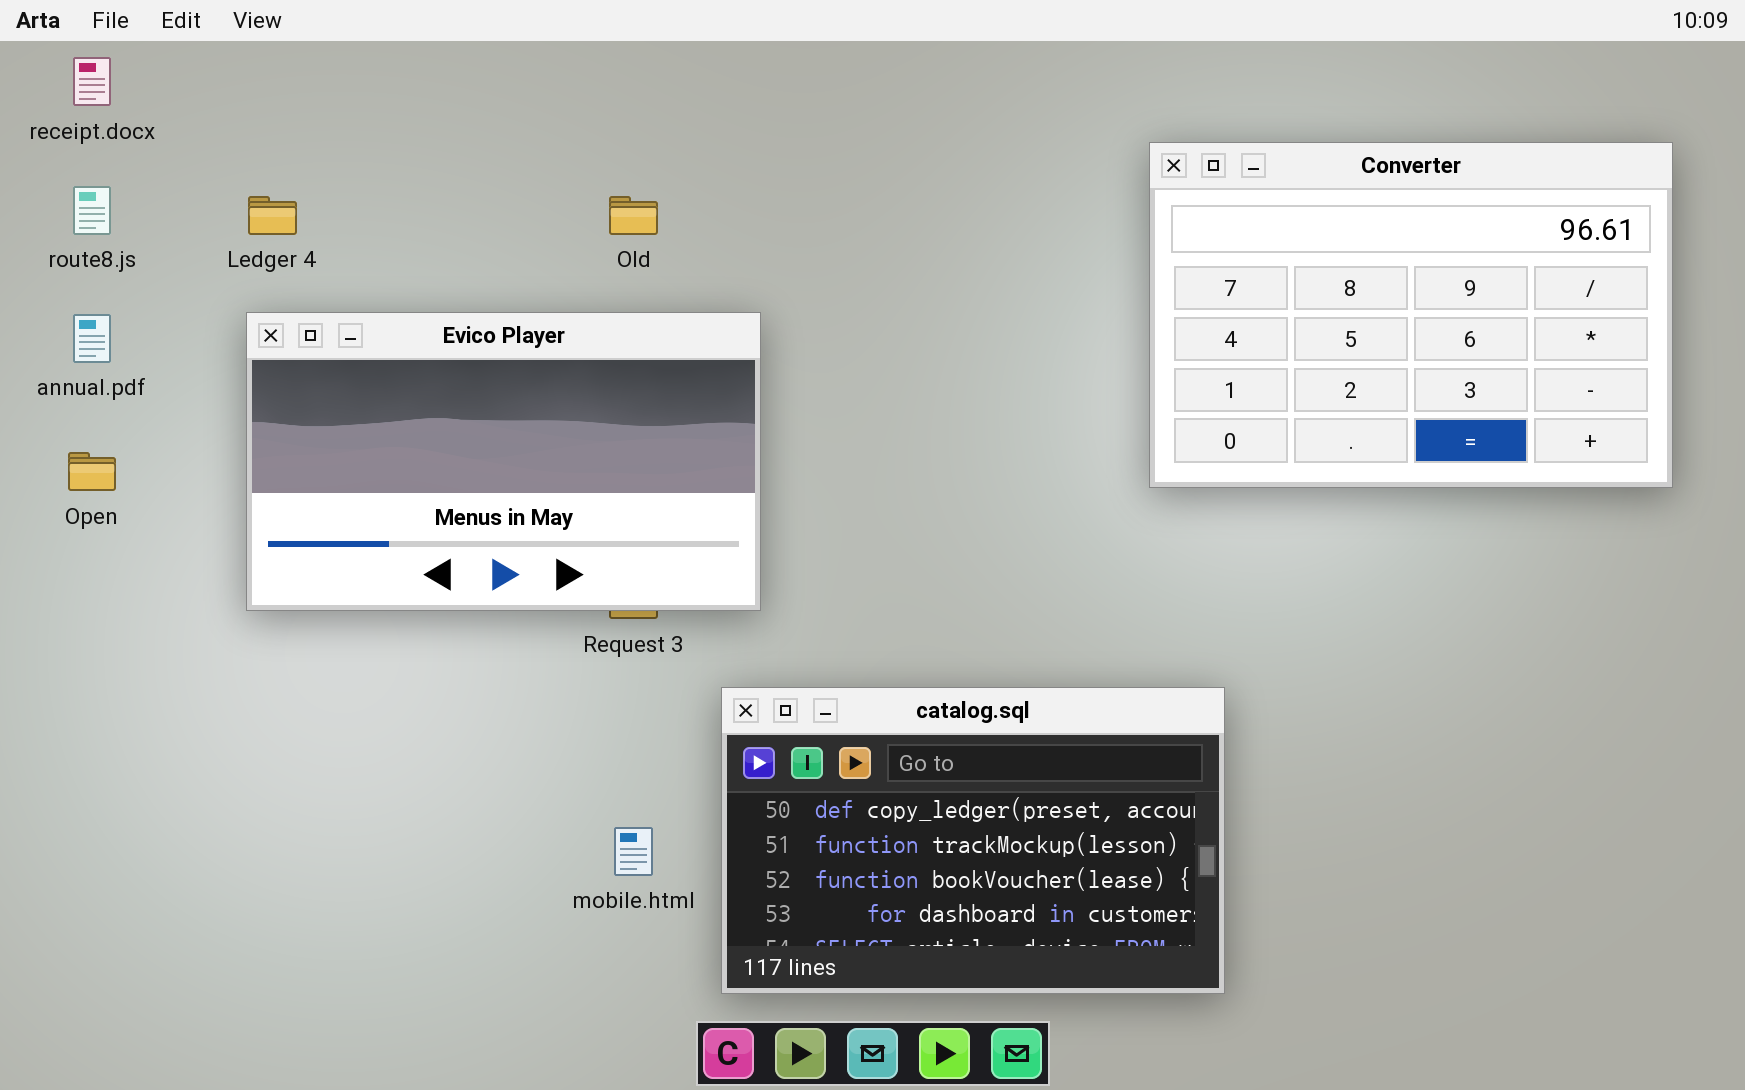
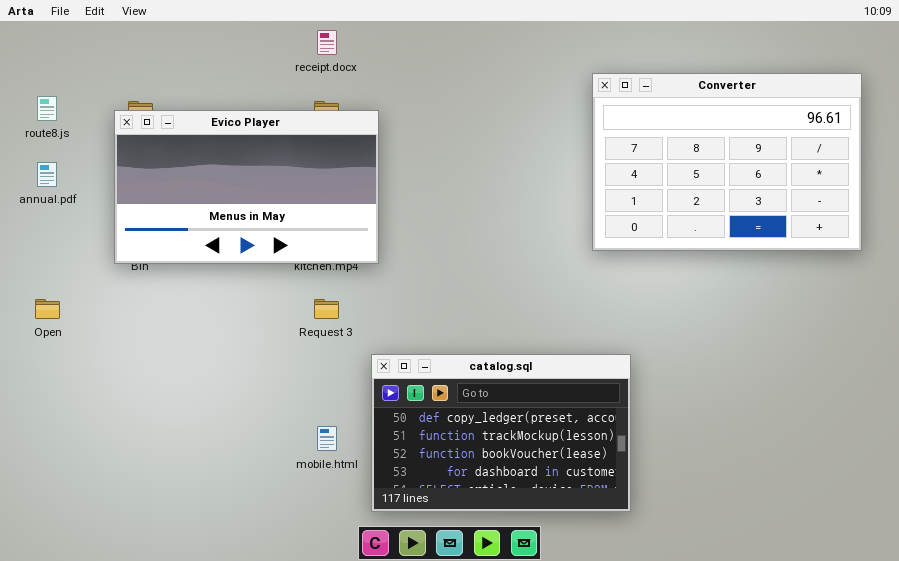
receipt.docx: [73,57,111,106] -> [317,30,337,55], moved
Evico Player: [246,312,761,611] -> [114,110,379,264], moved
Open: [68,452,116,491] -> [35,299,60,319], moved

